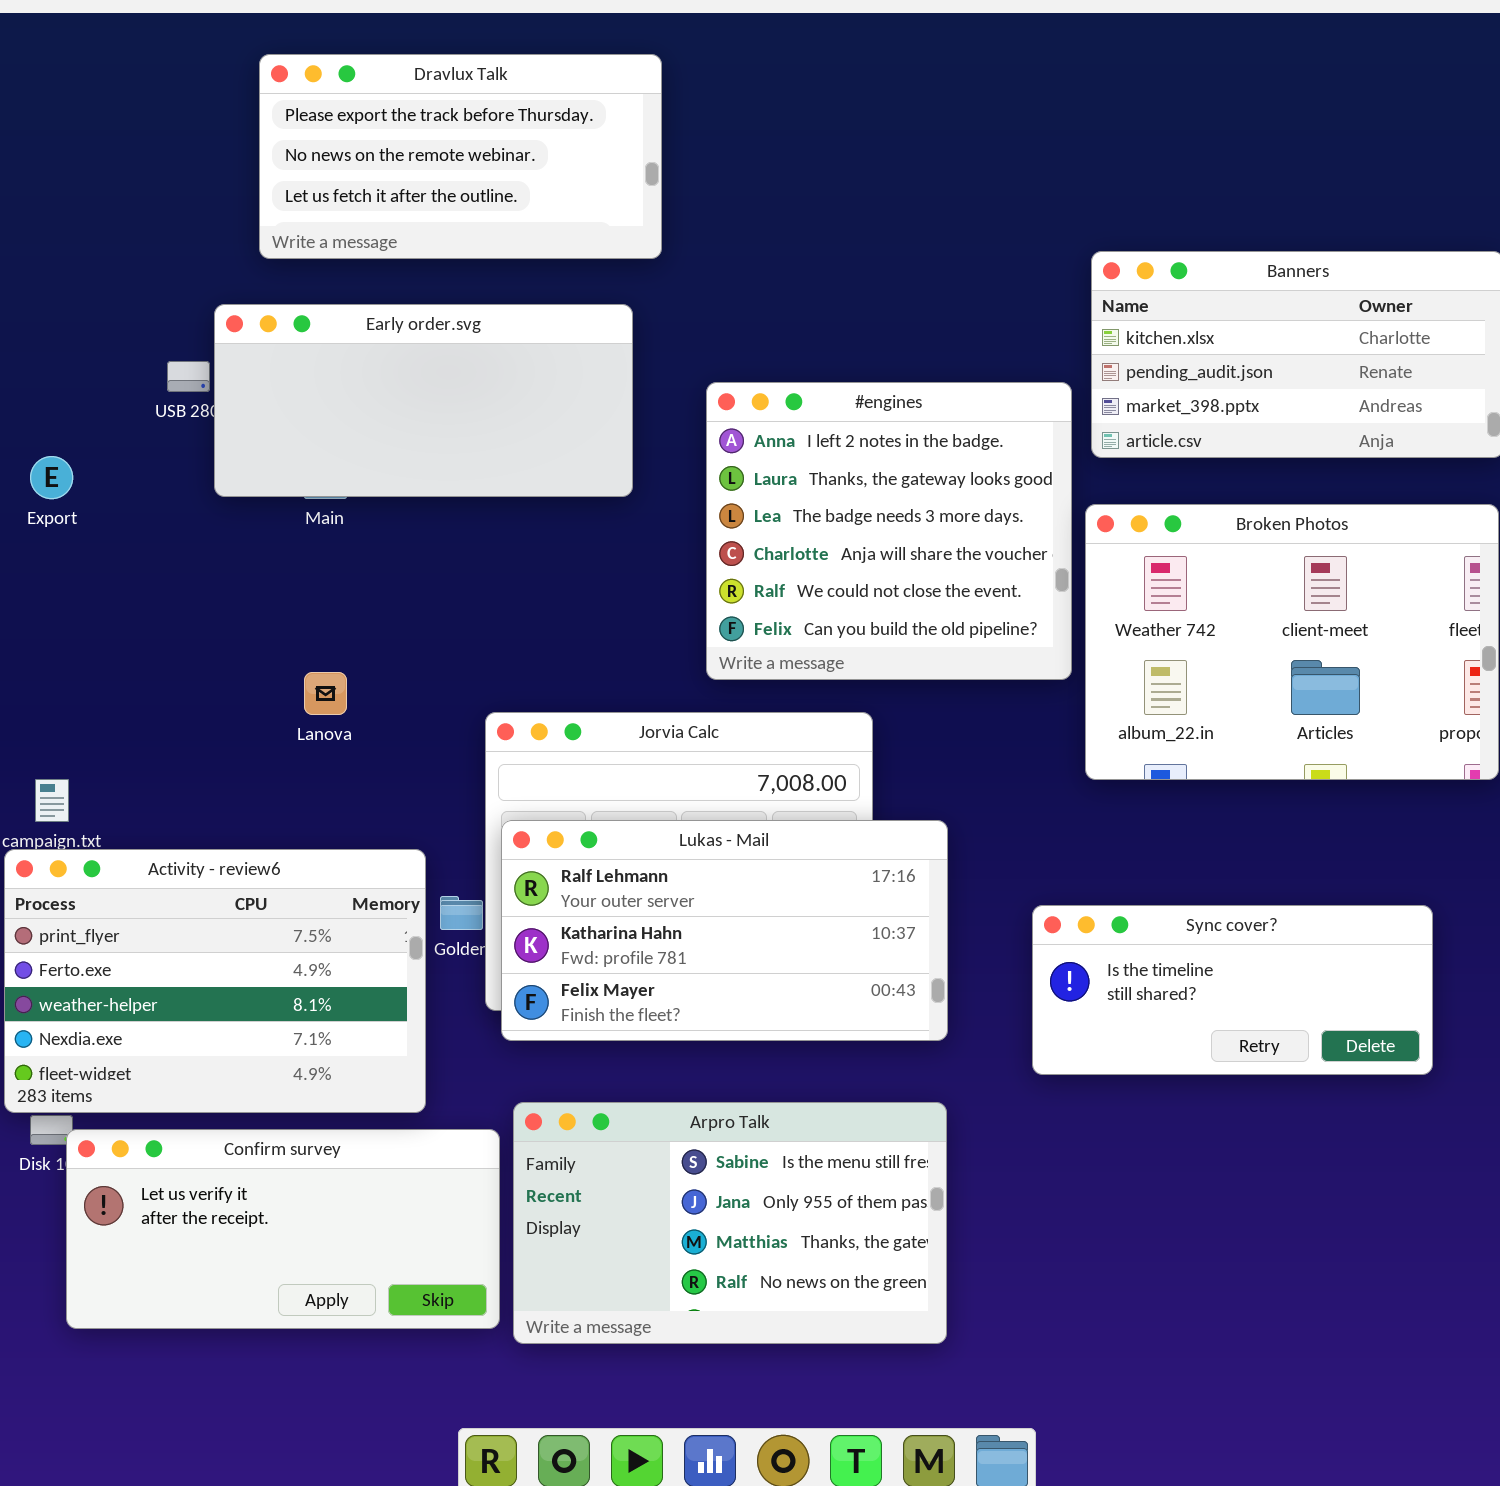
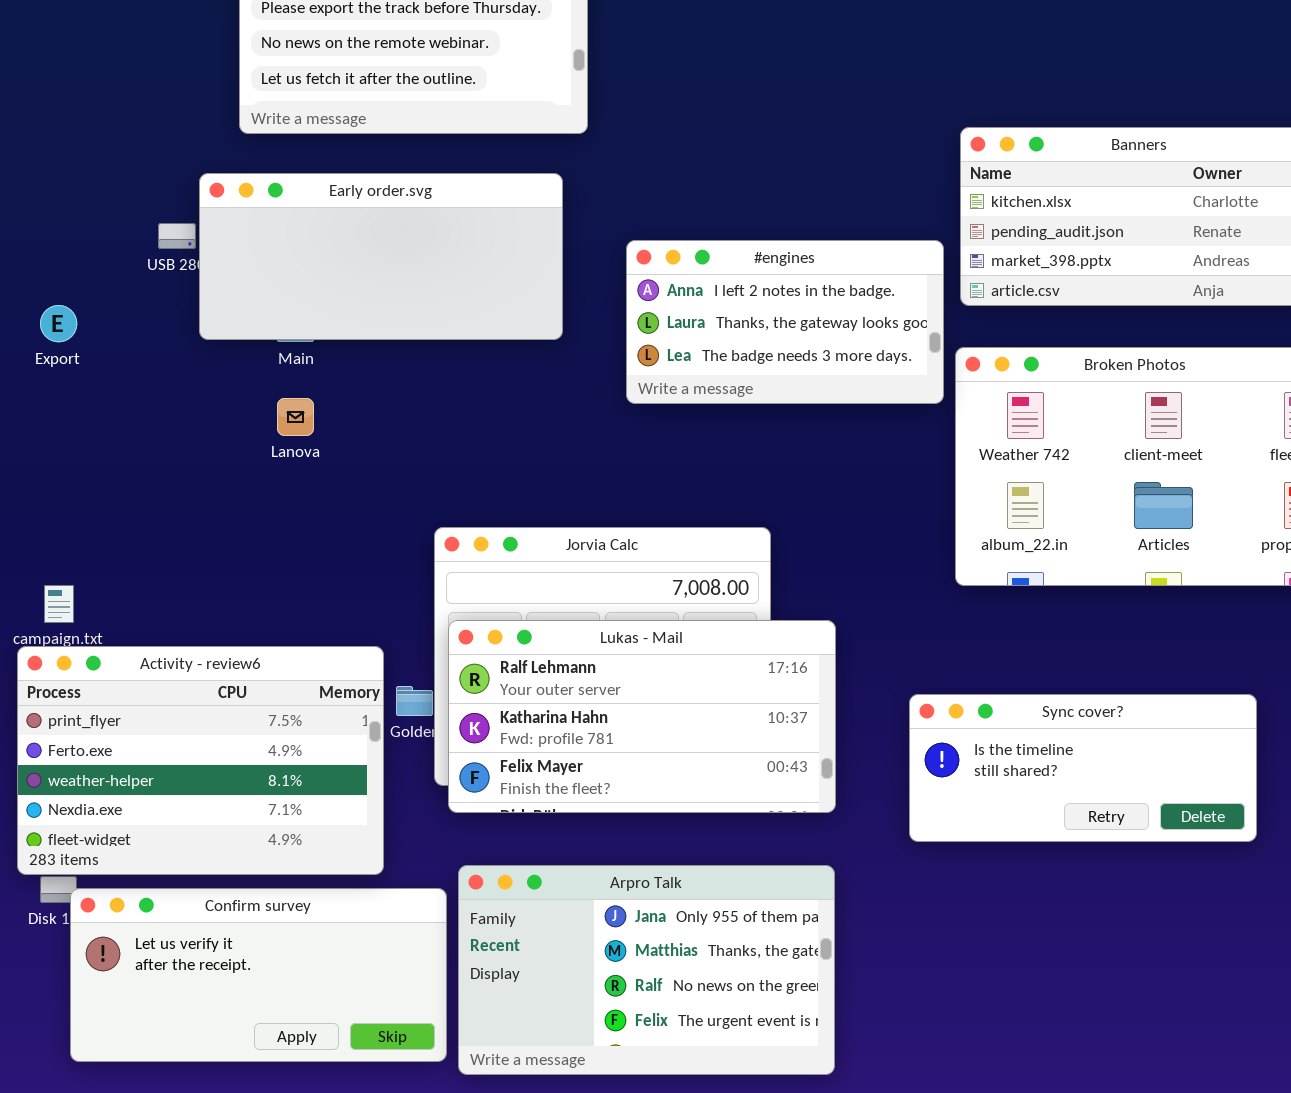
#engines: [706,382,1072,680] -> [626,240,944,404], resized
Lanova: [304,672,347,715] -> [277,398,314,436], moved
Arpro Talk: [513,1102,947,1344] -> [458,865,835,1075], scrolled down 1 row

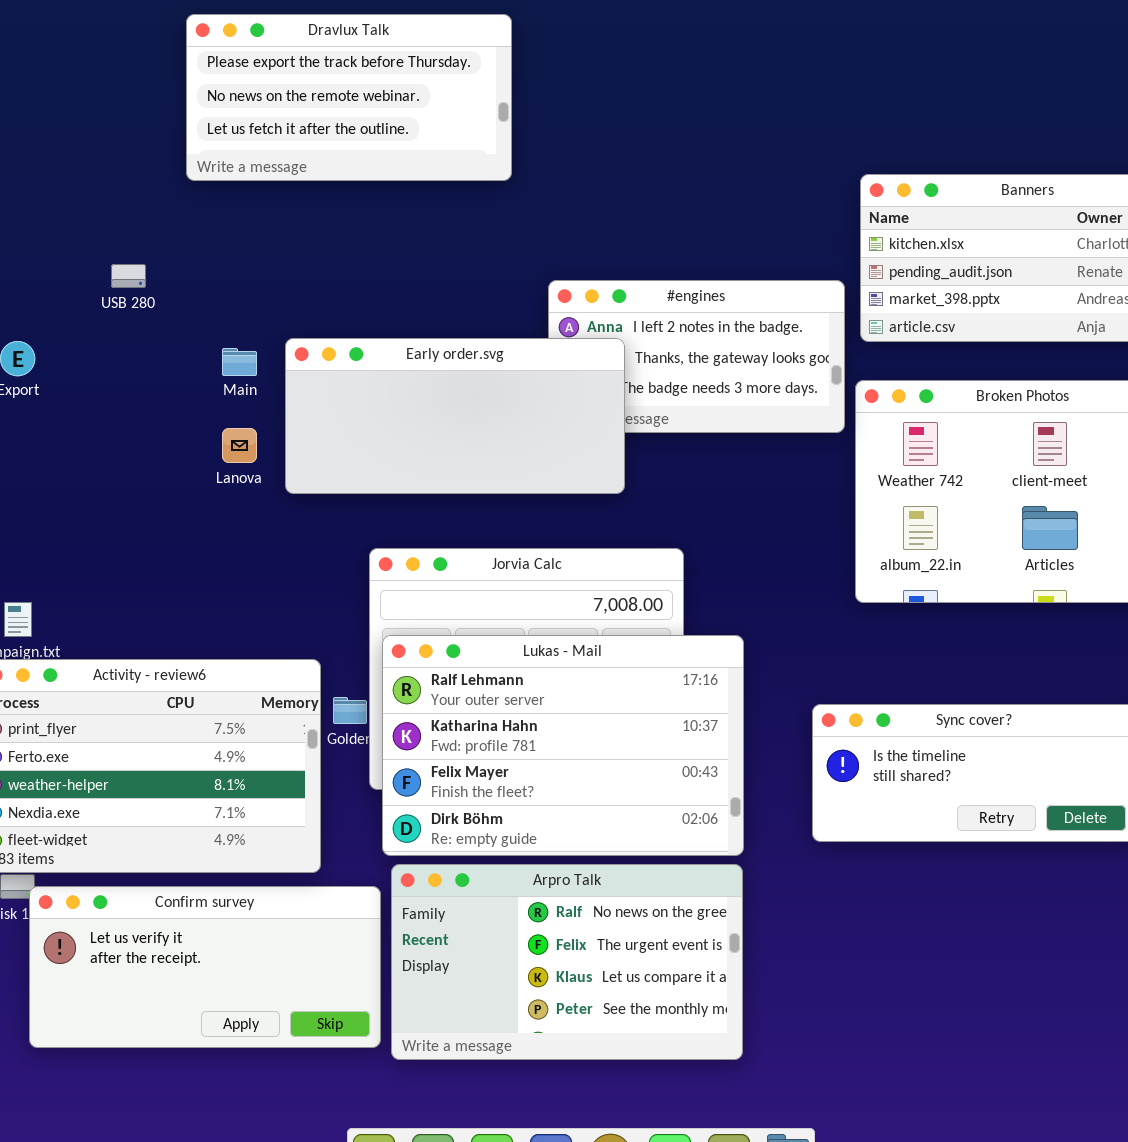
Early order.svg: [199,173,563,340] -> [285,338,625,494], moved
Lukas - Mail: [448,620,836,813] -> [382,635,744,856], resized
Arpro Talk: [458,865,835,1075] -> [391,864,743,1060], scrolled down 2 rows

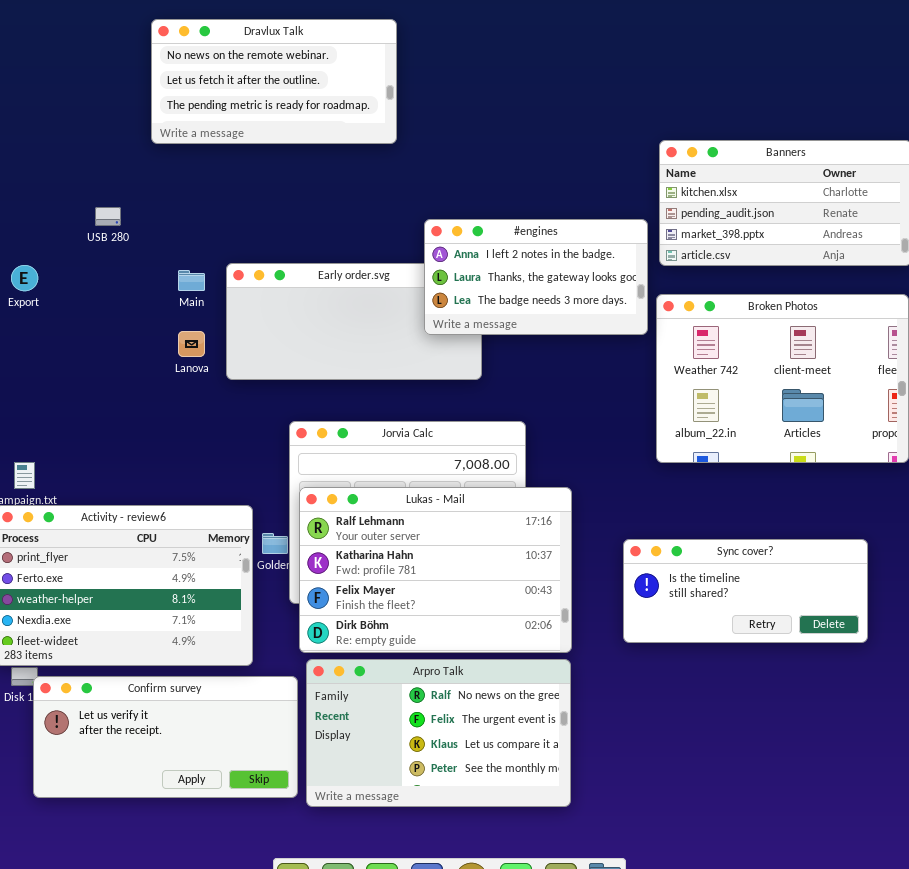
Dravlux Talk: [186,14,512,181] -> [151,19,397,144], scrolled down 1 row
#engines: [548,280,845,433] -> [424,219,648,335], raised

